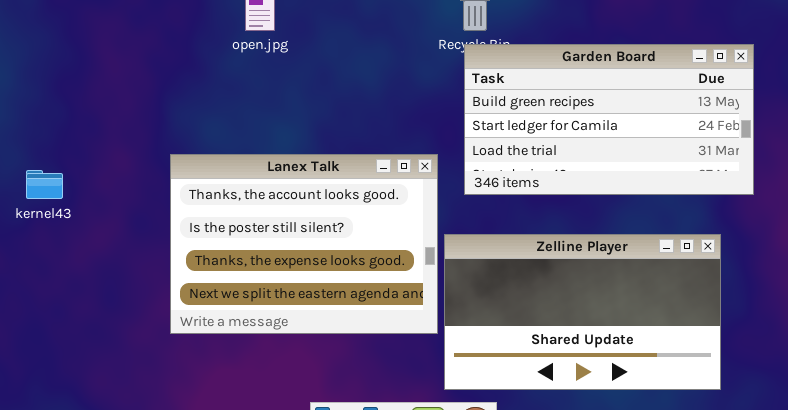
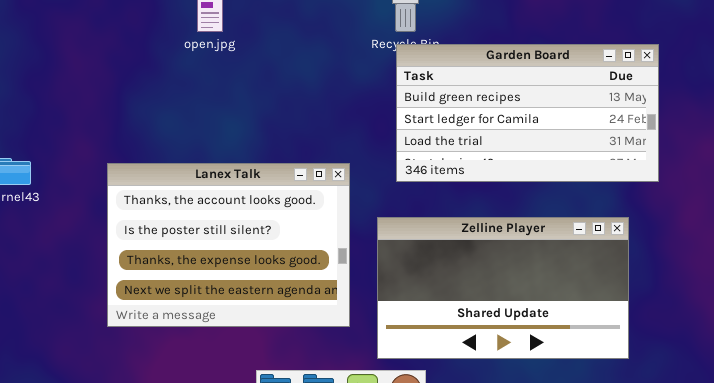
Lanex Talk: [170,154,438,334] -> [107,163,350,327], moved

